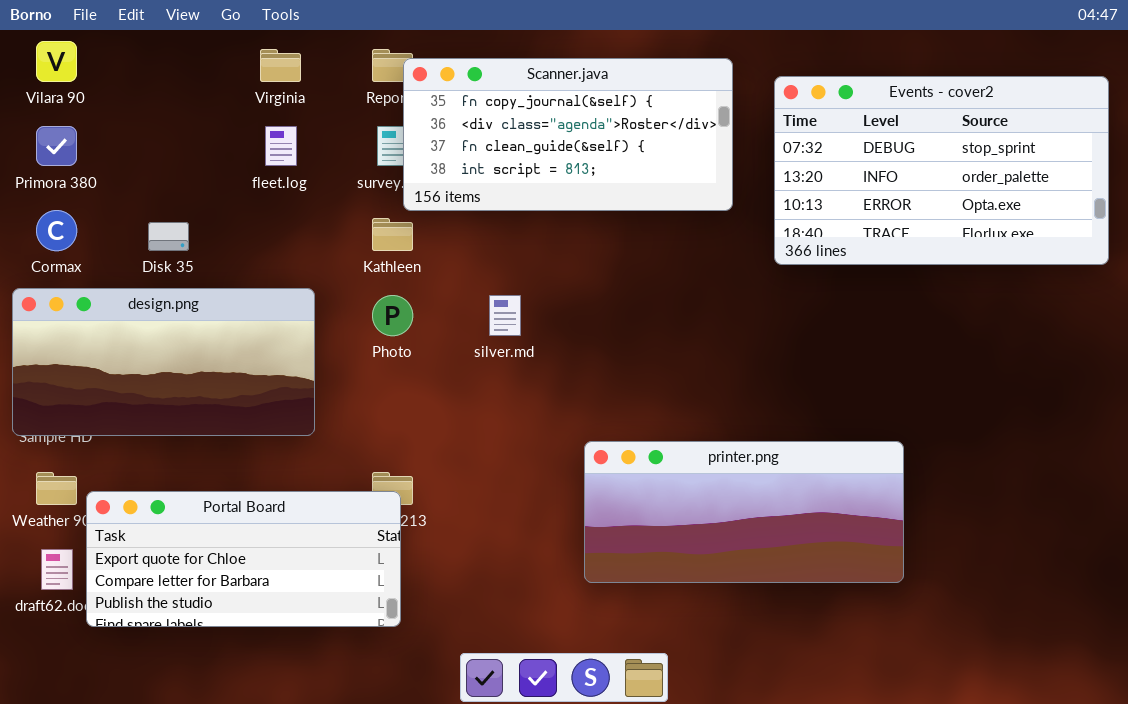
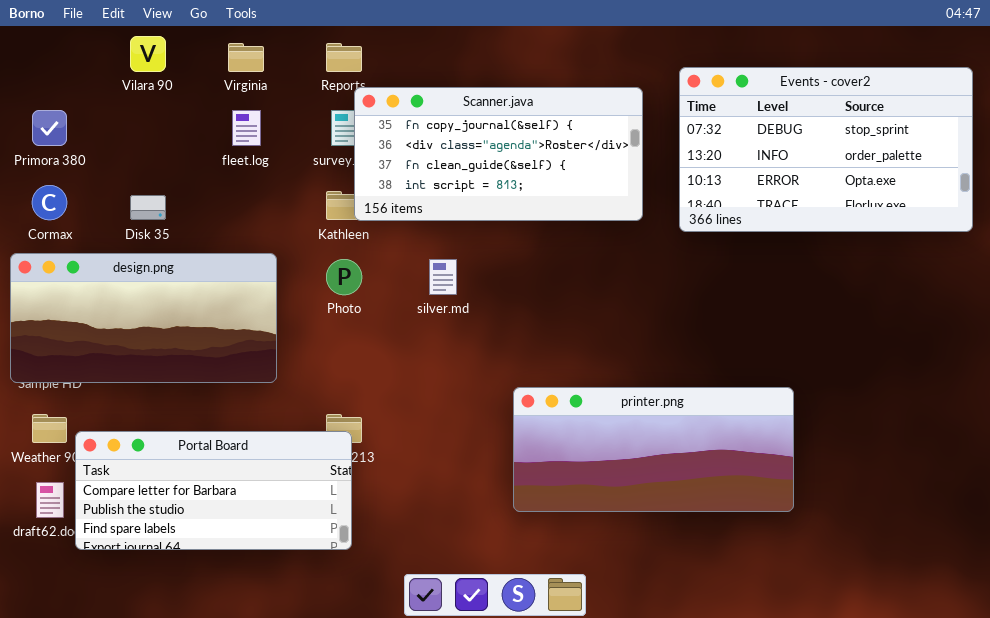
Vilara 90: [36,41,77,82] -> [130,36,166,72], moved
Scanner.java: [403,58,733,211] -> [354,87,643,221], moved
Portal Board: [86,491,401,627] -> [75,431,352,550], scrolled down 1 row

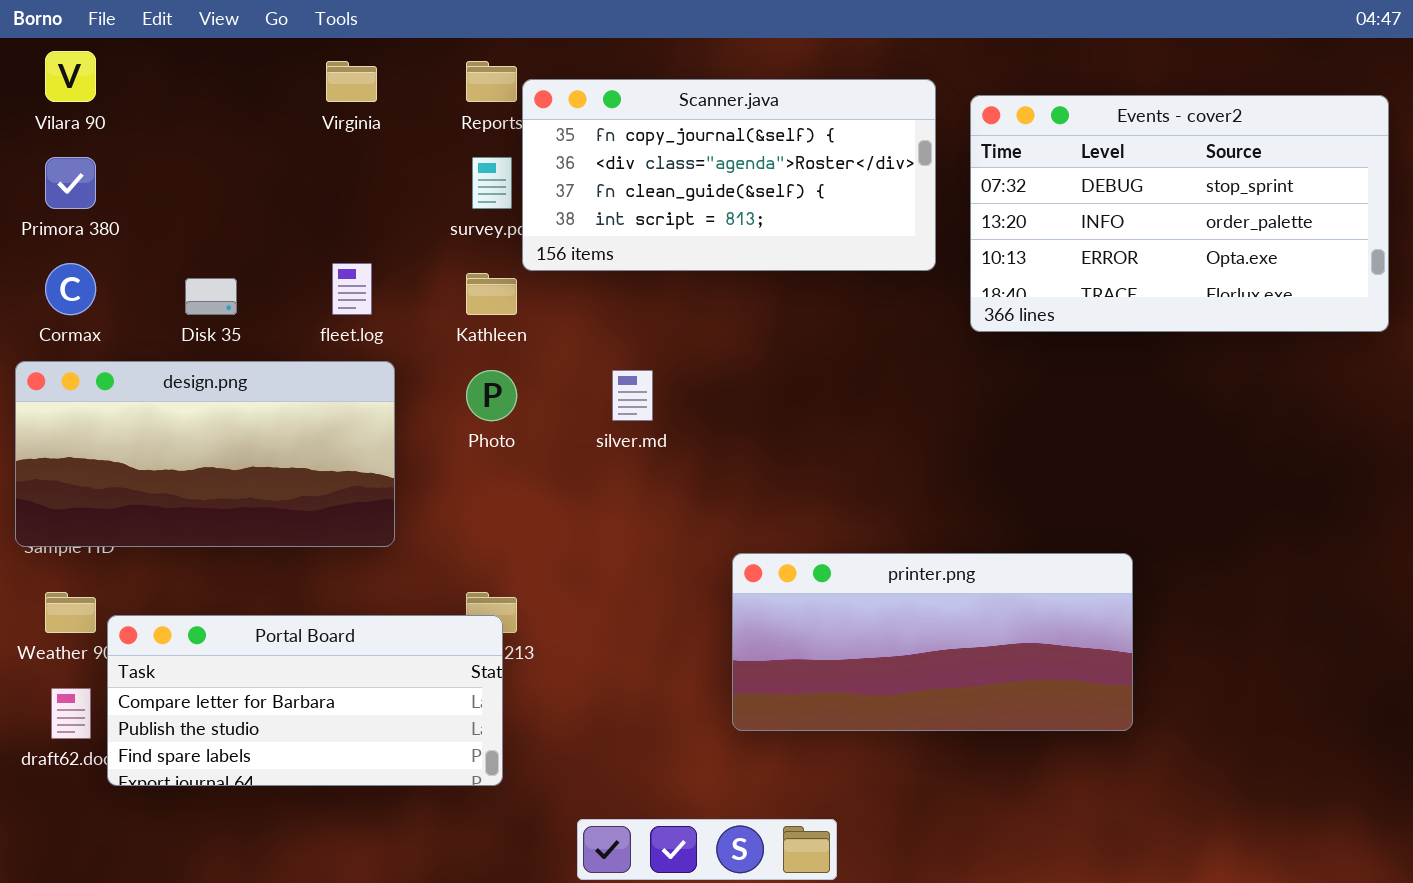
Vilara 90: [130,36,166,72] -> [45,51,96,102], moved
Scanner.java: [354,87,643,221] -> [522,79,936,271], moved
fleet.log: [232,110,261,146] -> [332,263,372,315], moved

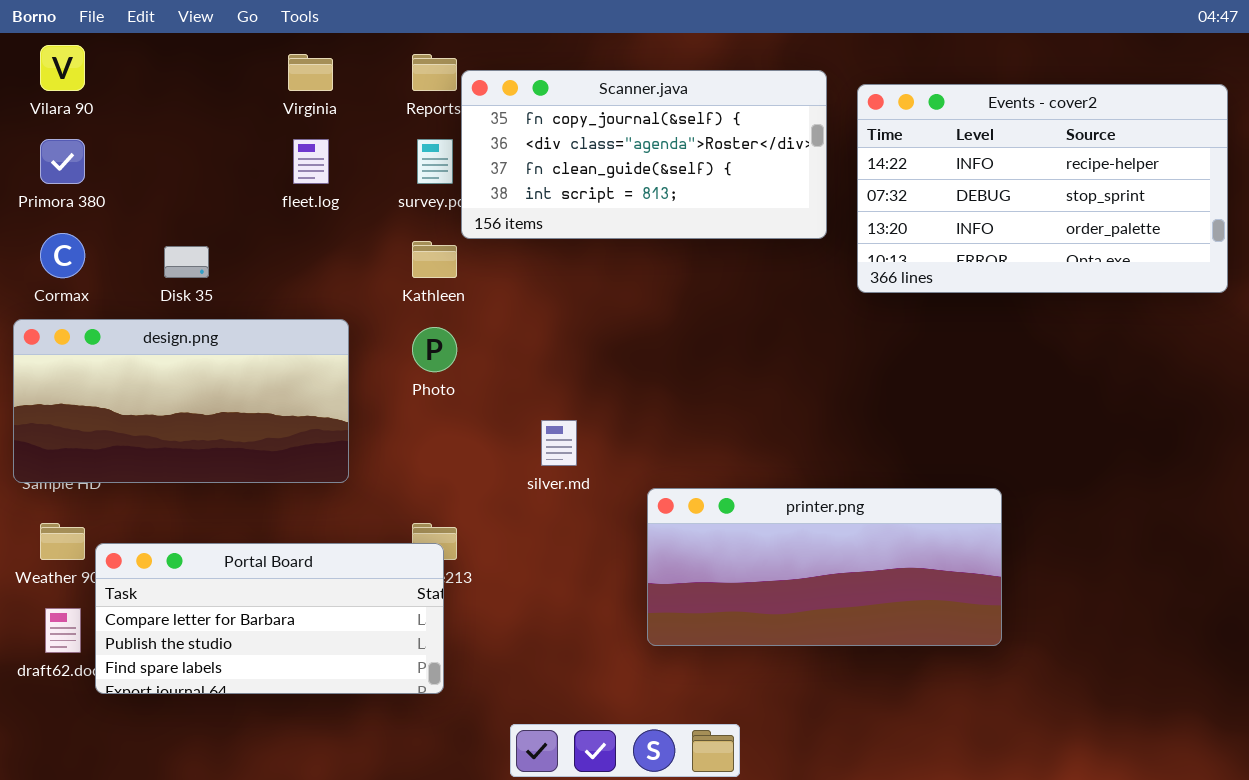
Events - cover2: [970,95,1389,332] -> [857,84,1228,293], scrolled up 1 row
fleet.log: [332,263,372,315] -> [293,139,329,184], moved
silver.md: [612,370,653,421] -> [541,420,577,466], moved

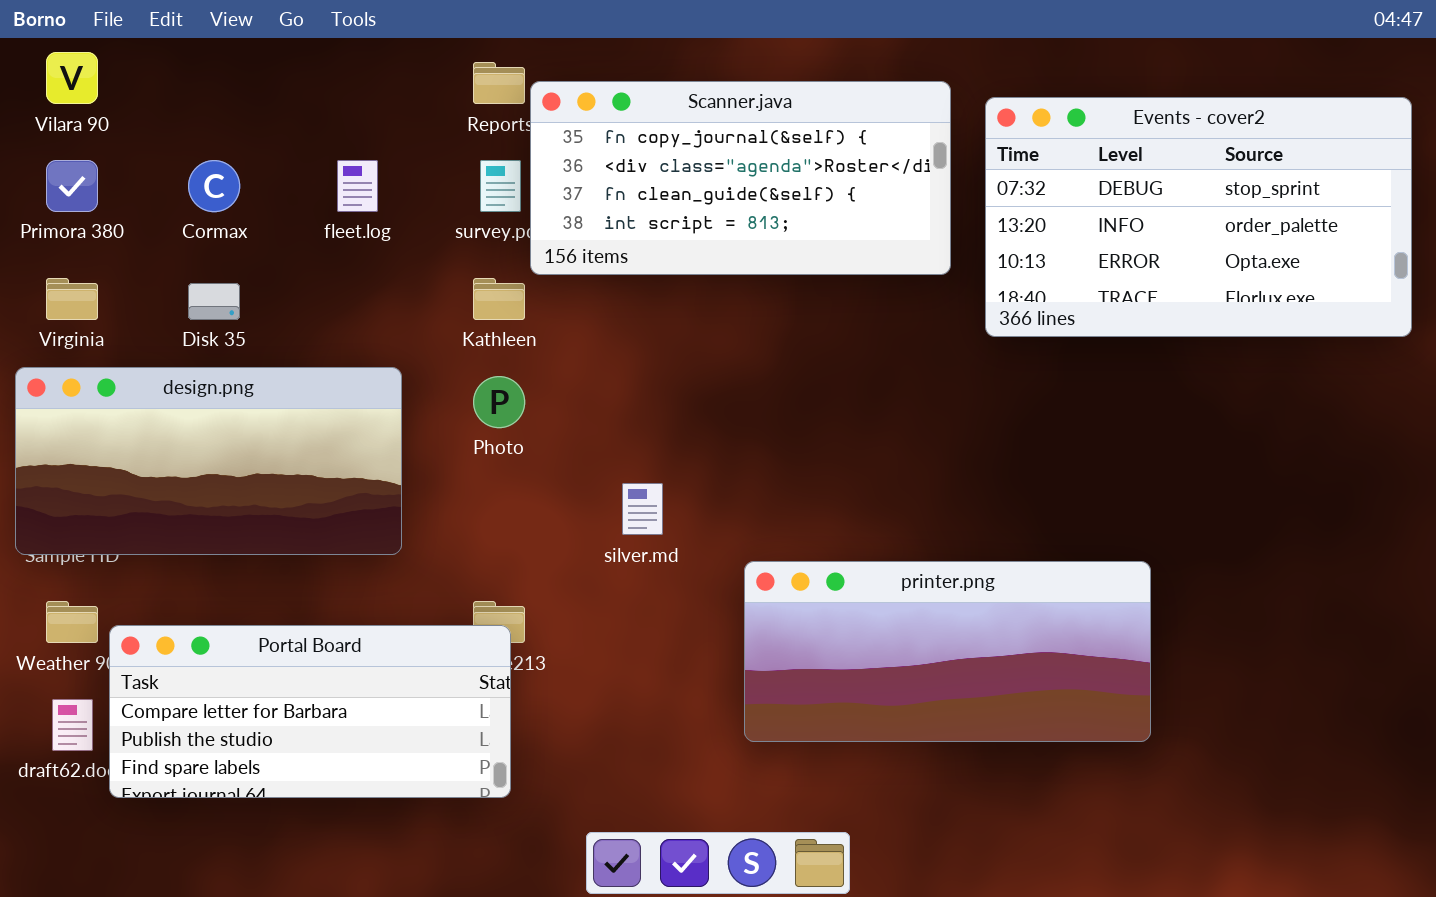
Virginia: [288,54,333,91] -> [46,278,98,320], moved
Events - cover2: [857,84,1228,293] -> [985,97,1412,337], scrolled down 1 row
Cormax: [40,233,85,278] -> [188,160,240,212], moved

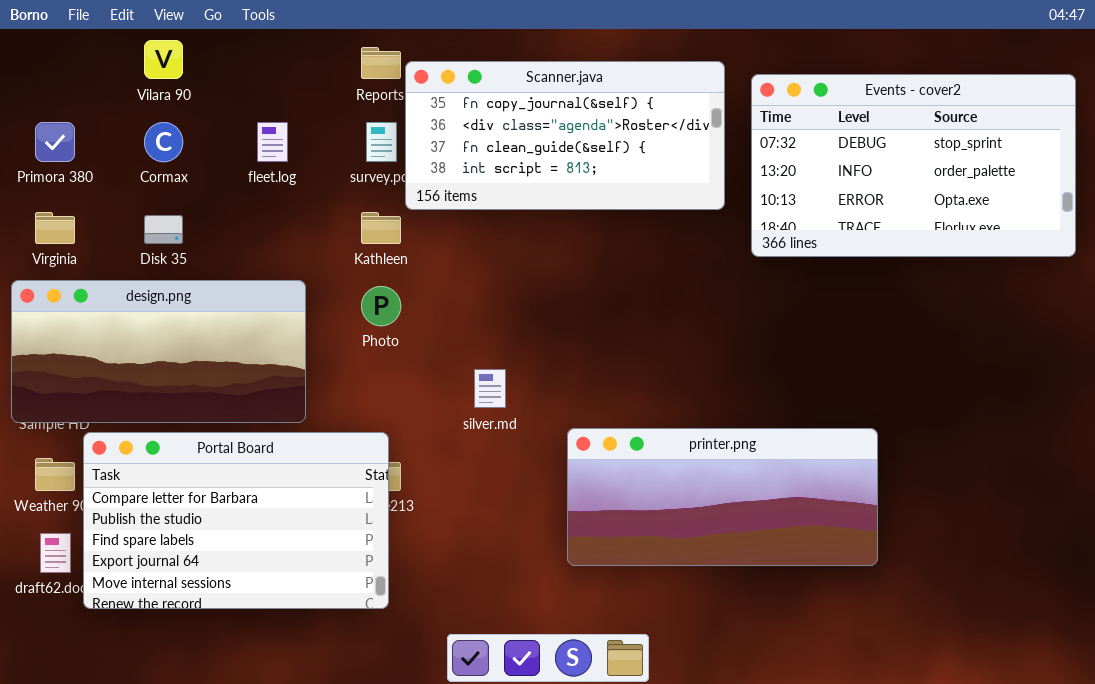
Vilara 90: [46,52,98,104] -> [144,40,183,79], moved
Portal Board: [109,625,511,798] -> [83,432,389,609], resized

